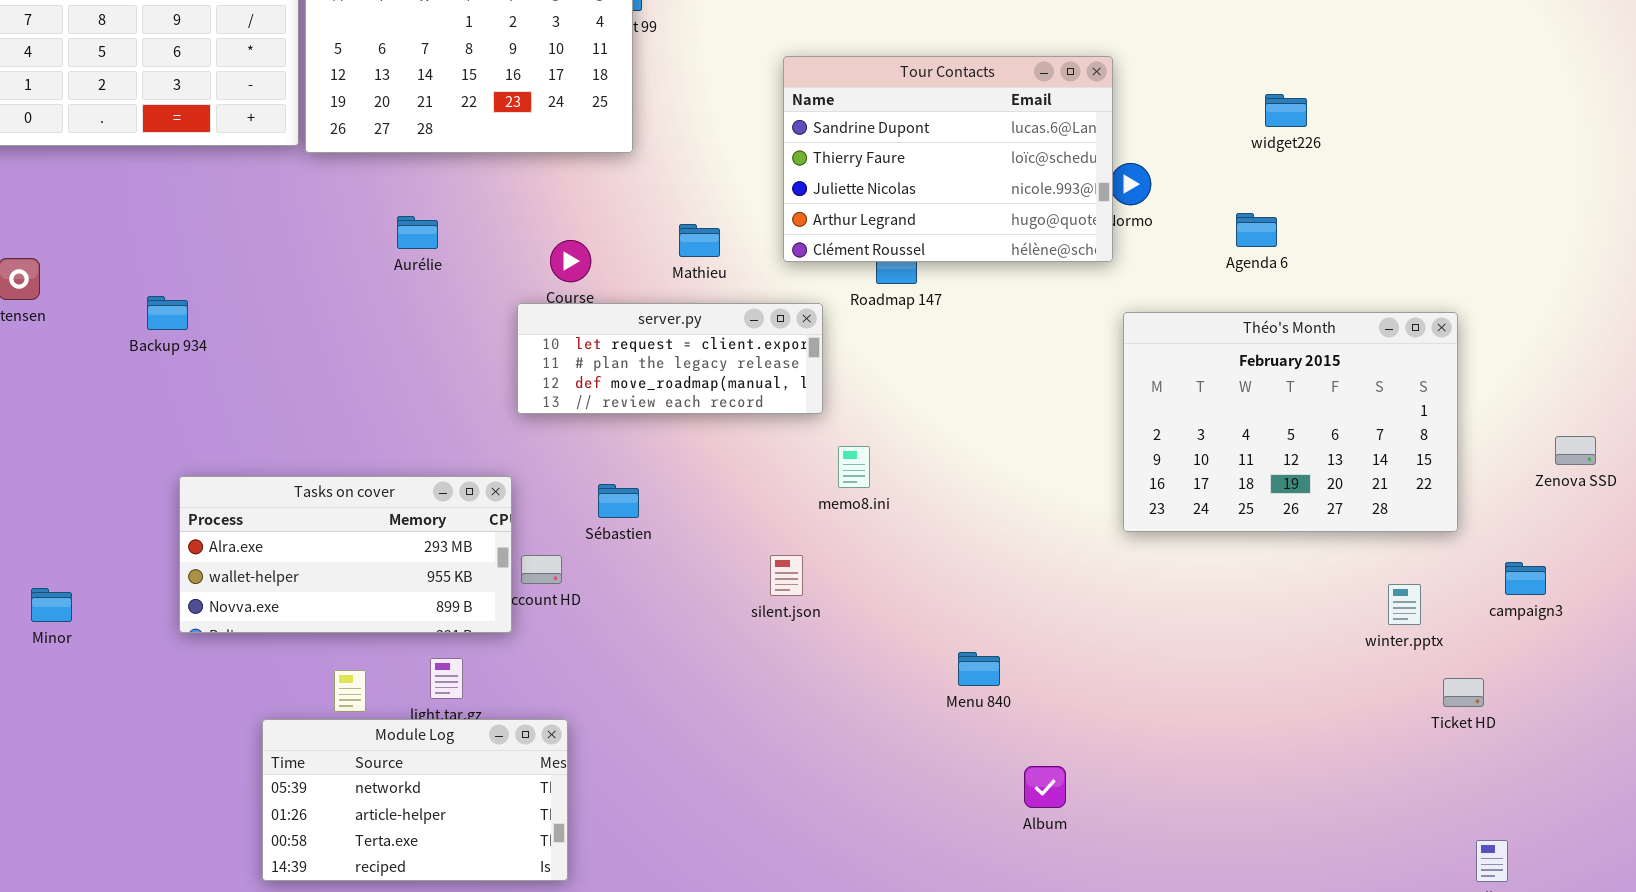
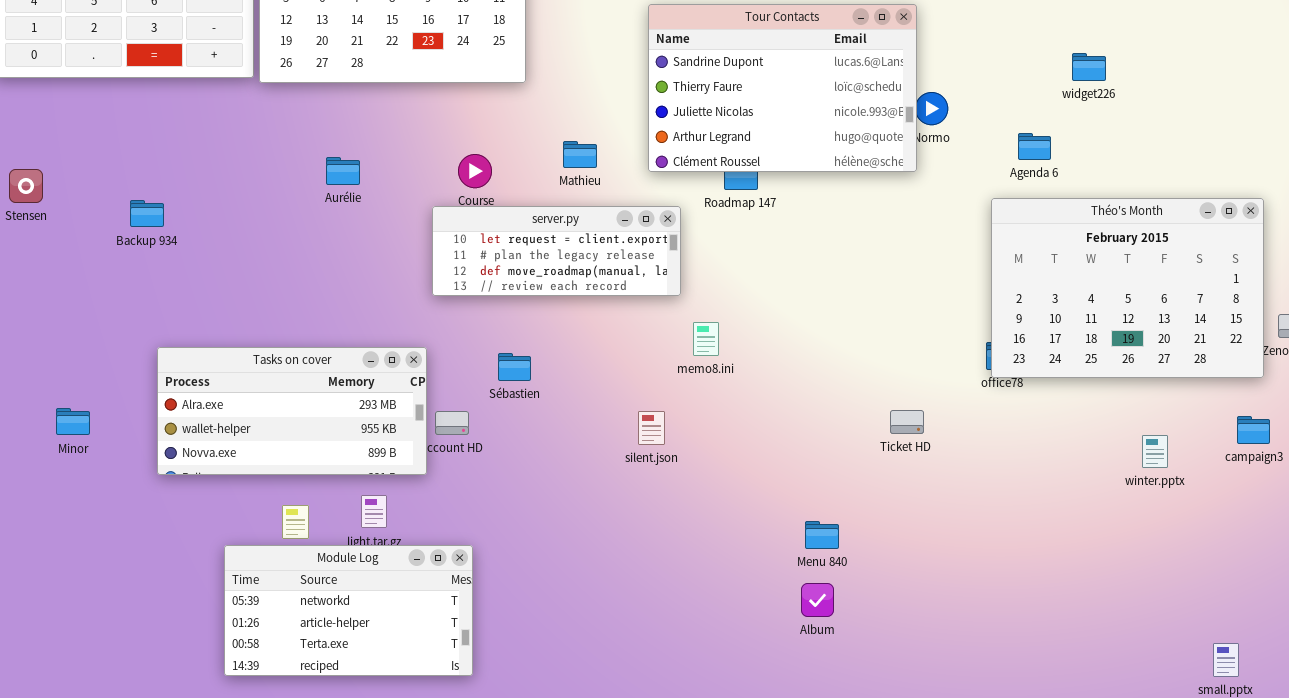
widget226: [1265,94,1307,127] -> [1072,53,1106,81], moved
Aurélie: [397,216,438,249] -> [326,157,360,185], moved
Théo's Month: [1123,312,1458,532] -> [991,198,1264,378], moved
Minor: [31,588,72,622] -> [56,408,90,435], moved
Menu 840: [958,652,1000,686] -> [805,521,839,549], moved
Ticket HD: [1443,678,1484,707] -> [890,410,924,434], moved
Album: [1024,766,1066,808] -> [801,583,834,617], moved

